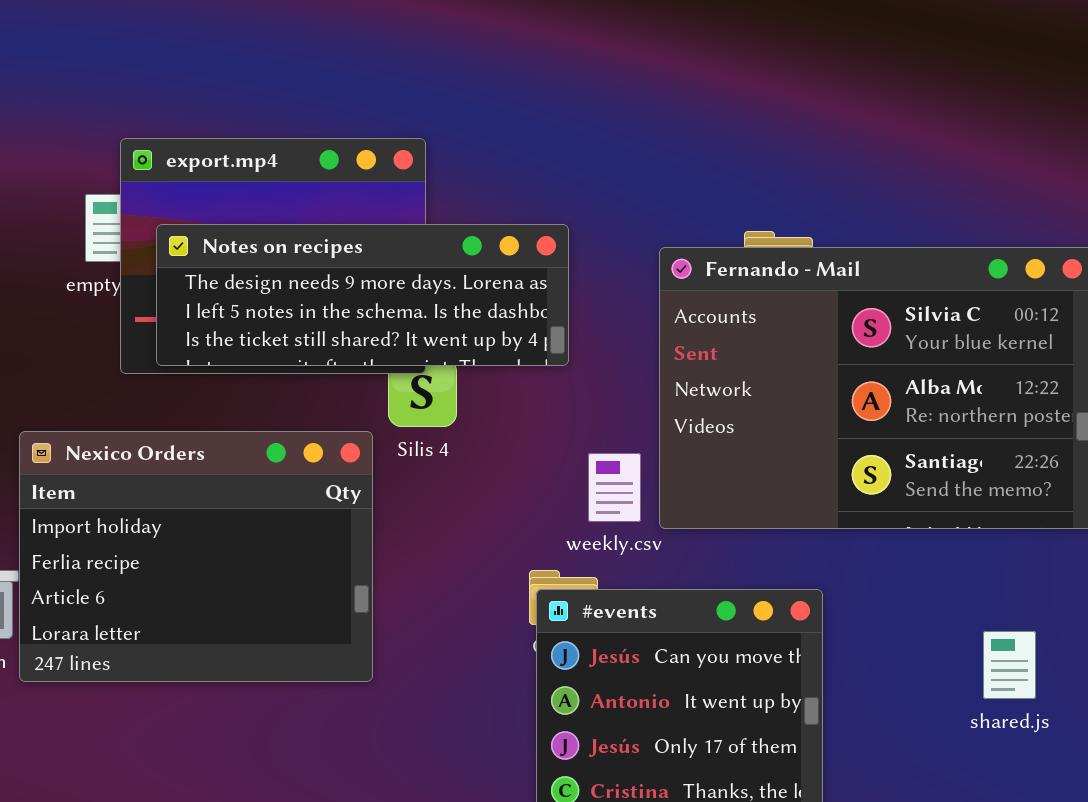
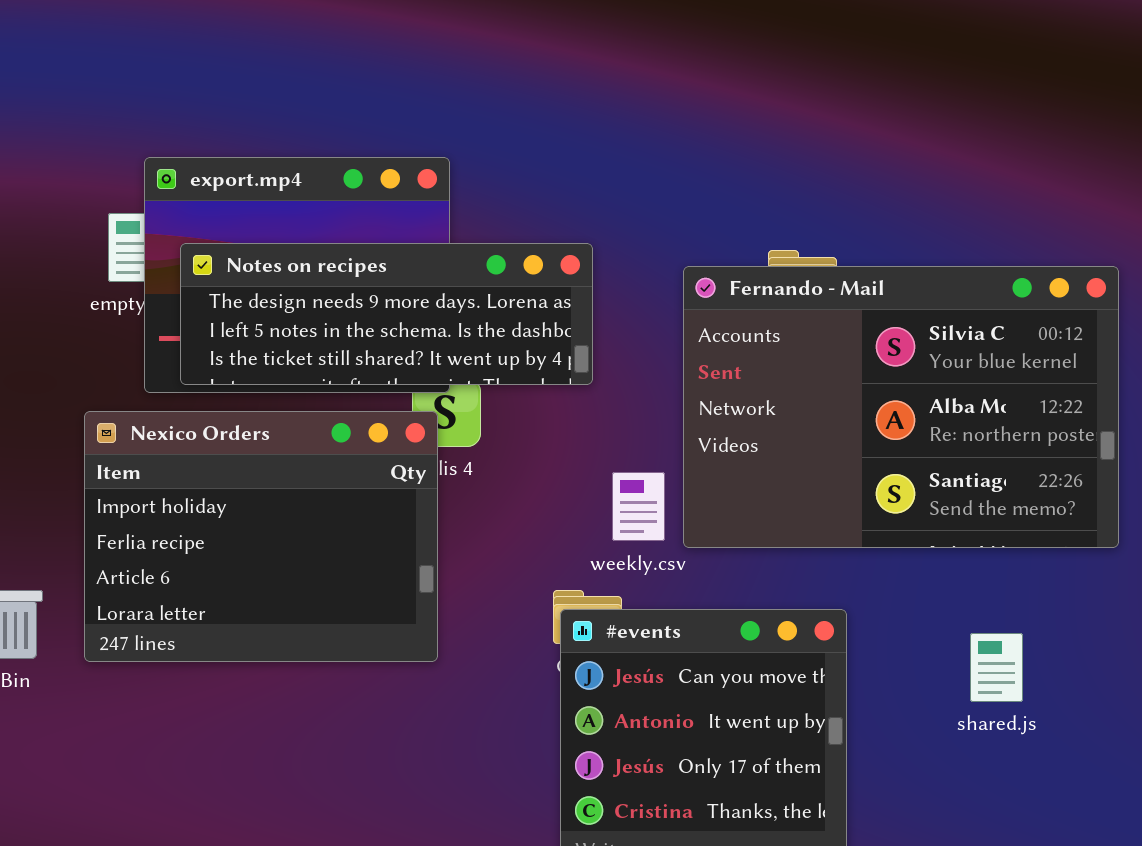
Nexico Orders: [19,431,373,682] -> [84,411,438,662], moved
shared.js: [983,631,1036,699] -> [970,633,1023,702], moved

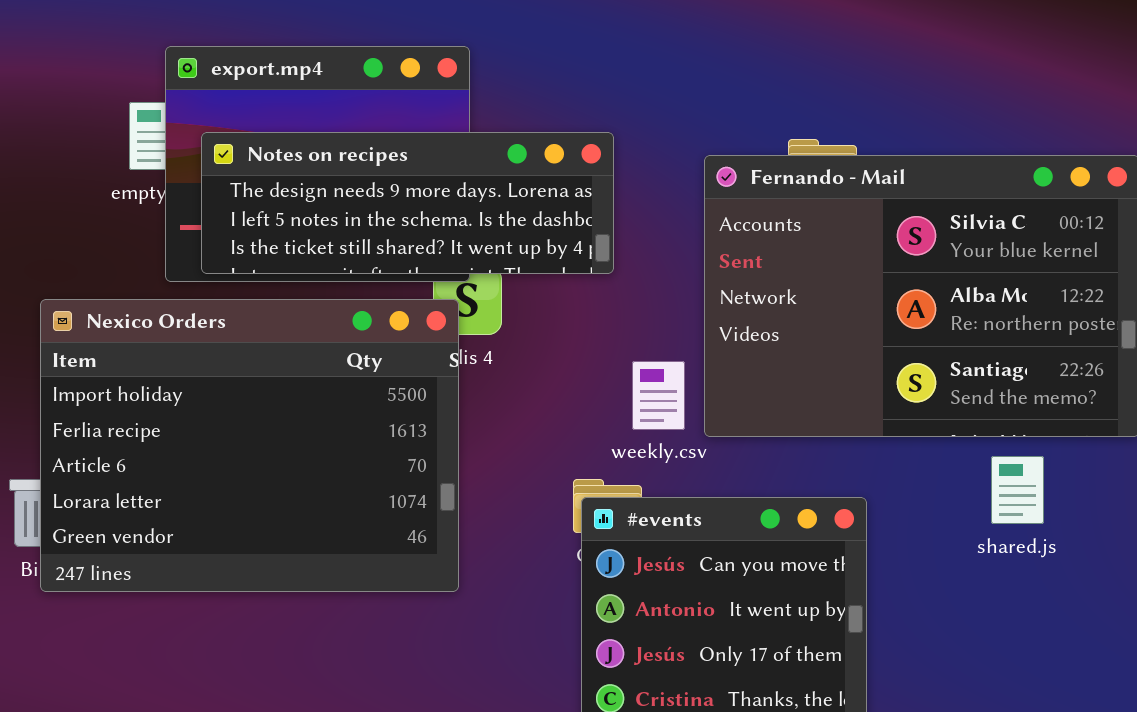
Nexico Orders: [84,411,438,662] -> [40,299,459,592], resized
shared.js: [970,633,1023,702] -> [991,456,1044,524], moved

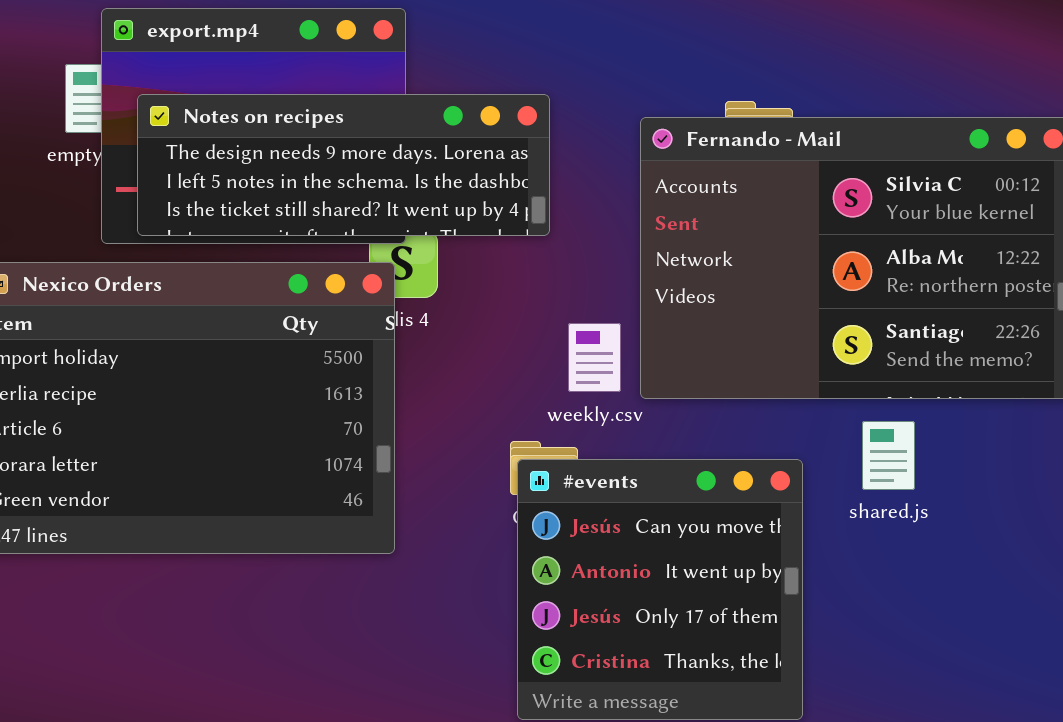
shared.js: [991,456,1044,524] -> [862,421,915,490], moved

